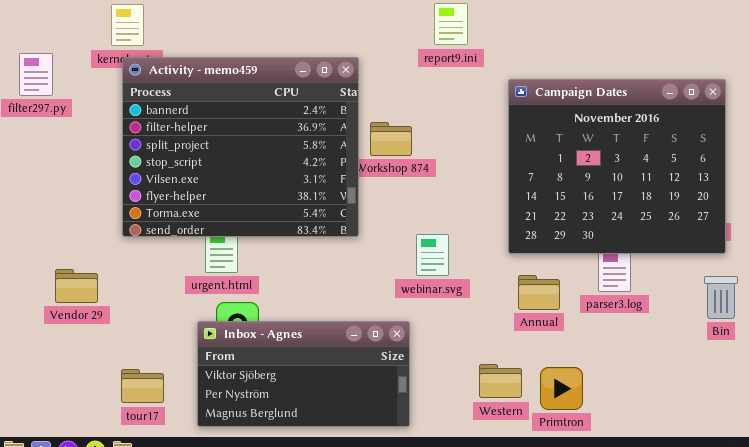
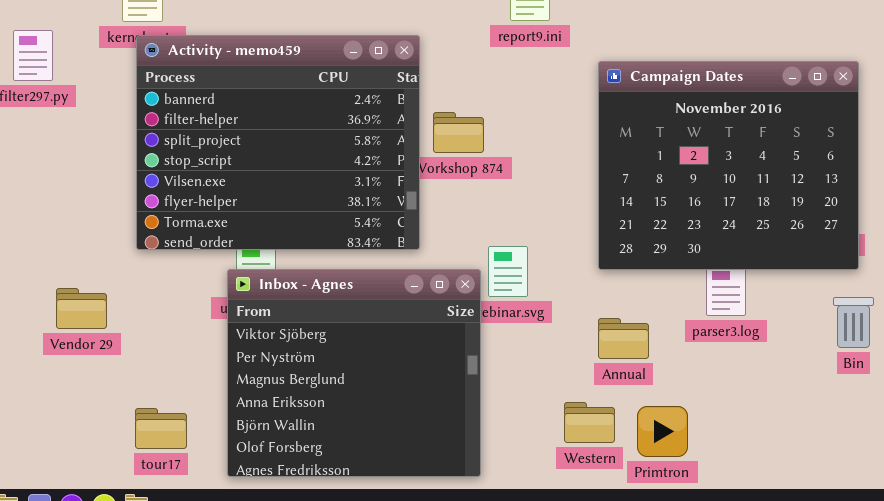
Annual: [518,275,560,310] -> [598,318,649,359], moved
Inbox - Agnes: [197,321,410,427] -> [227,269,481,477], resized

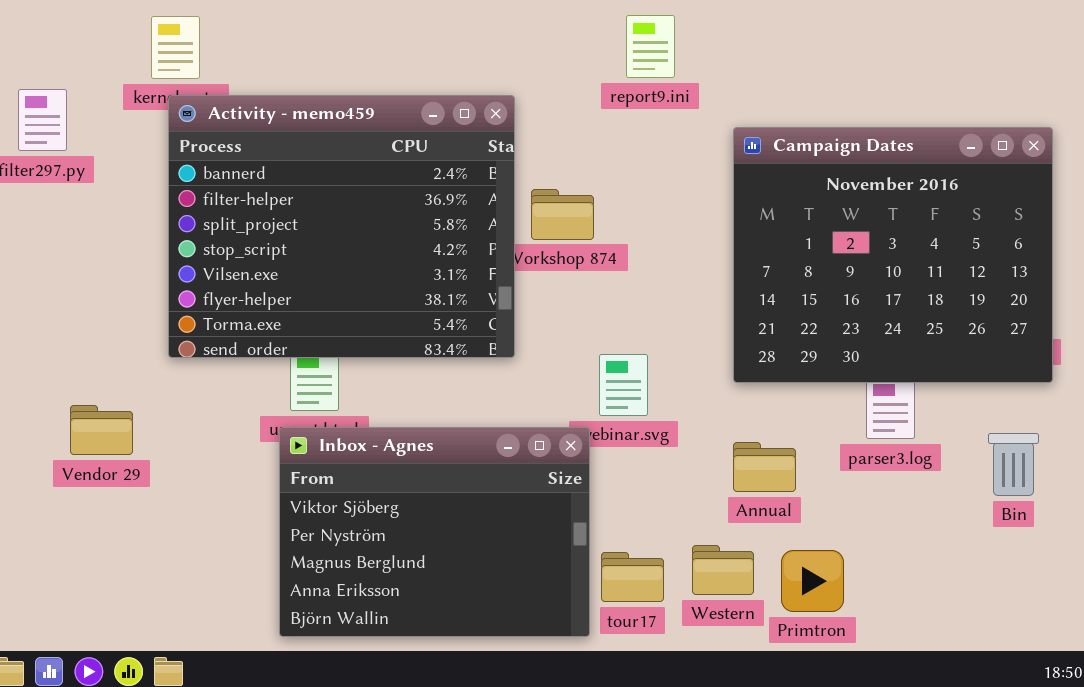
Inbox - Agnes: [227,269,481,477] -> [279,427,590,637], resized
Bin: [833,297,874,348] -> [988,433,1039,496], moved
tour17: [135,408,187,449] -> [601,552,664,602], moved

